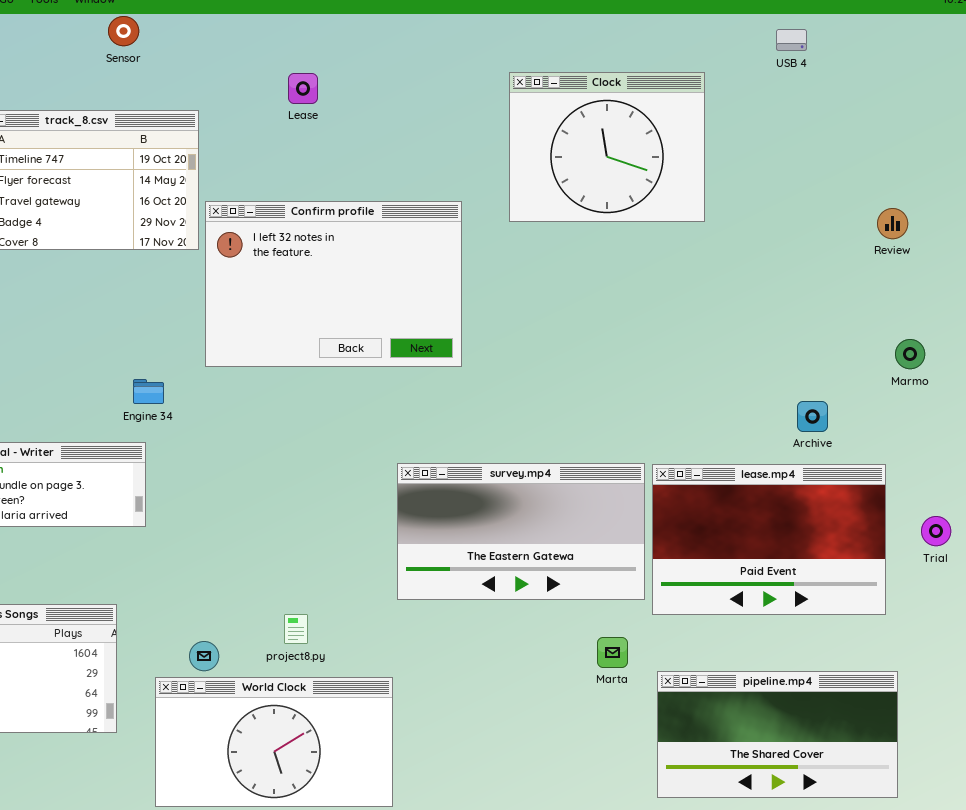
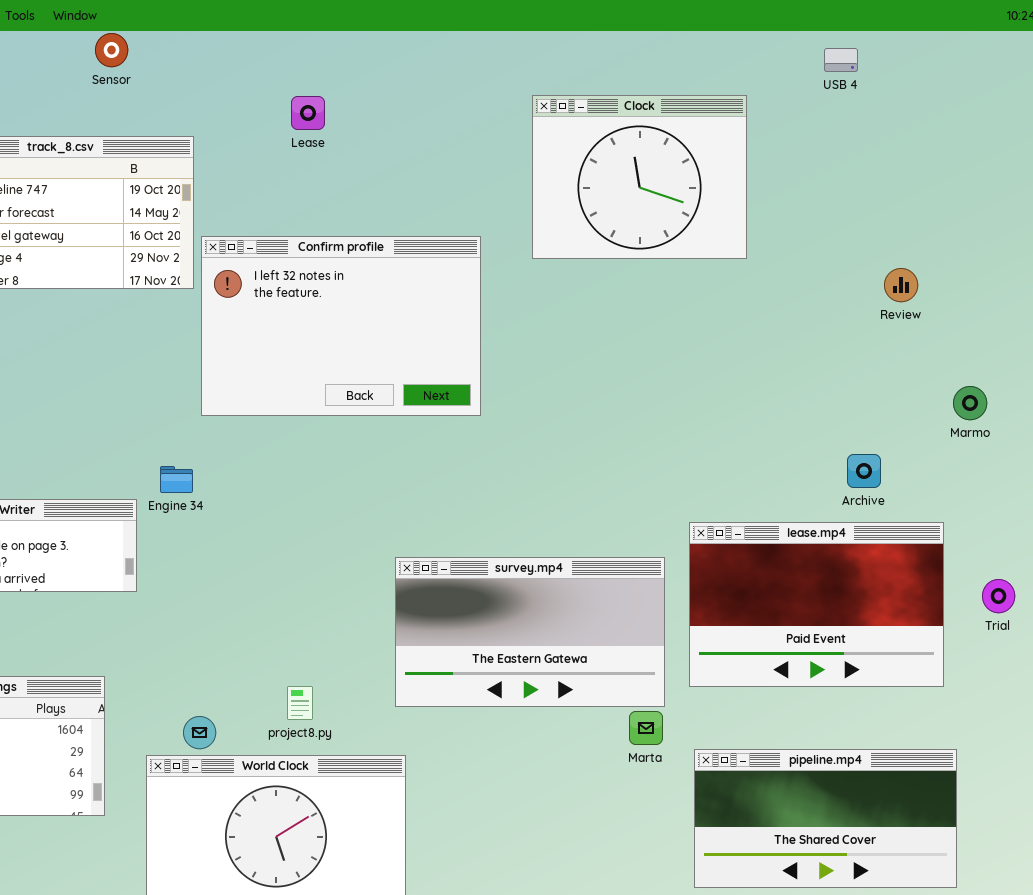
Review: [877,208,908,239] -> [884,268,918,302], moved
Engine 34: [133,379,164,404] -> [160,466,193,493], moved
survey.mp4: [397,463,645,600] -> [395,557,665,707], moved

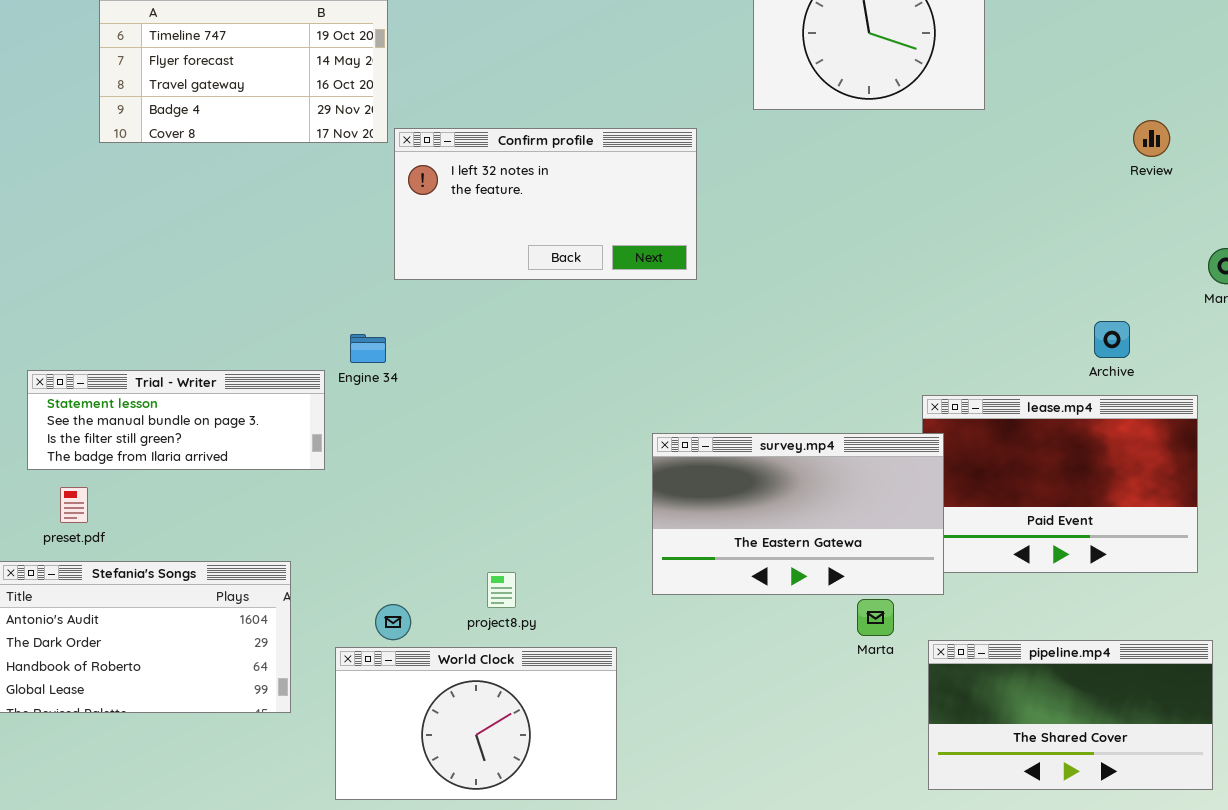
Confirm profile: [201,236,481,416] -> [394,128,697,280], resized
survey.mp4: [395,557,665,707] -> [652,433,944,595], moved

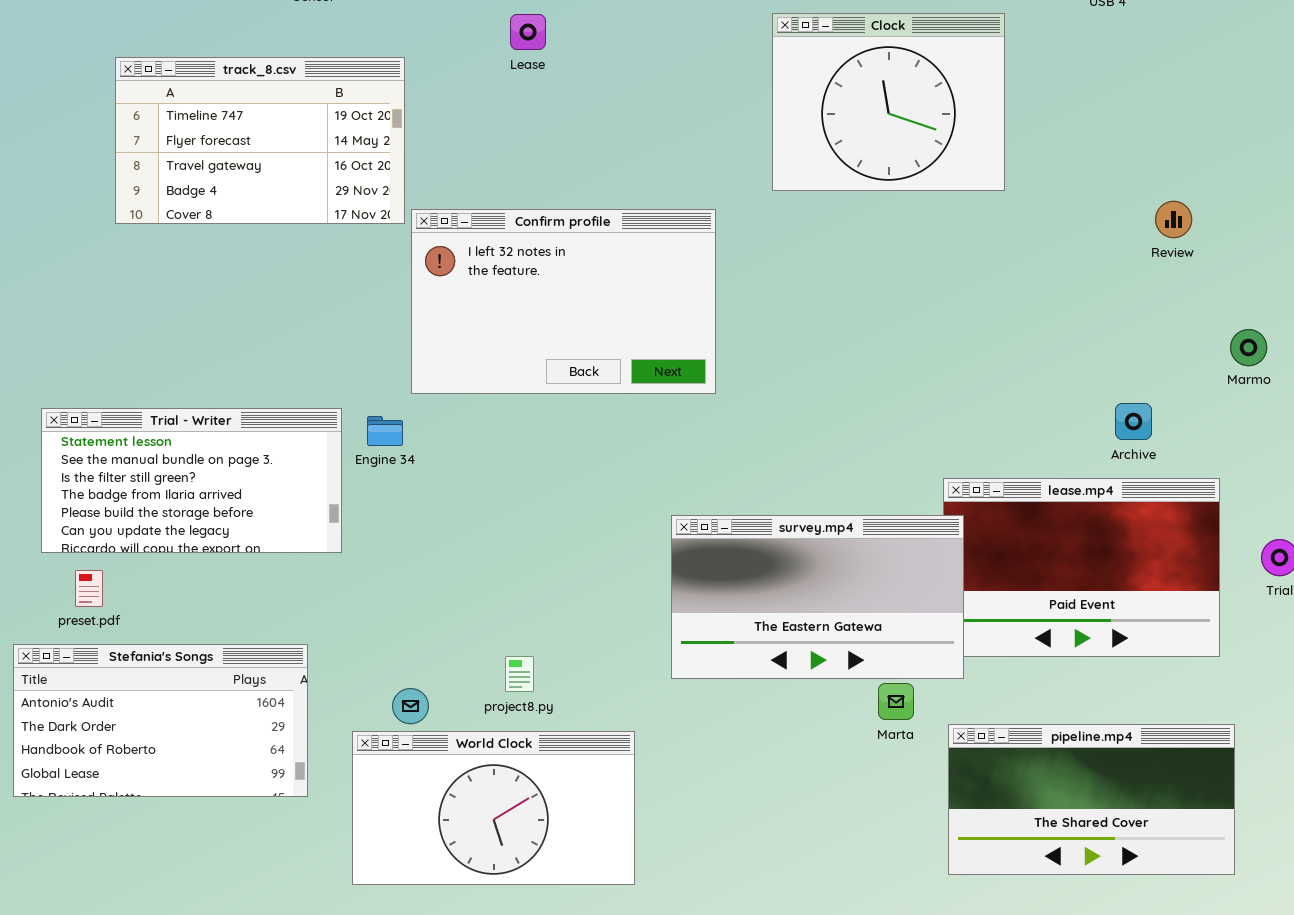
Confirm profile: [394,128,697,280] -> [411,209,716,394], resized
Trial - Writer: [27,370,325,470] -> [41,408,342,553], resized

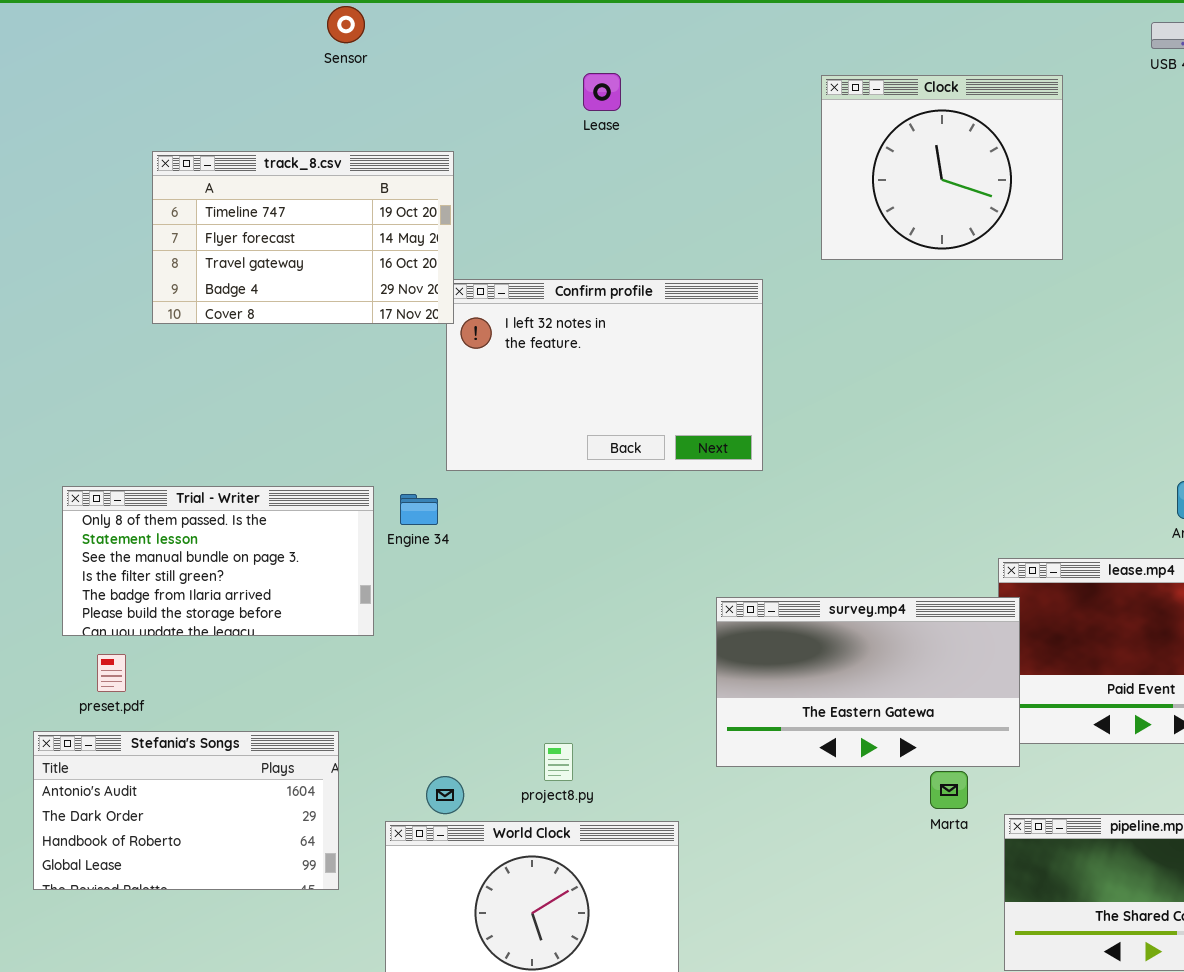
Lease: [510,14,546,50] -> [583,73,621,111], moved
track_8.csv: [115,57,405,224] -> [152,151,454,324], moved
Trial - Writer: [41,408,342,553] -> [62,486,374,636], scrolled up 1 row

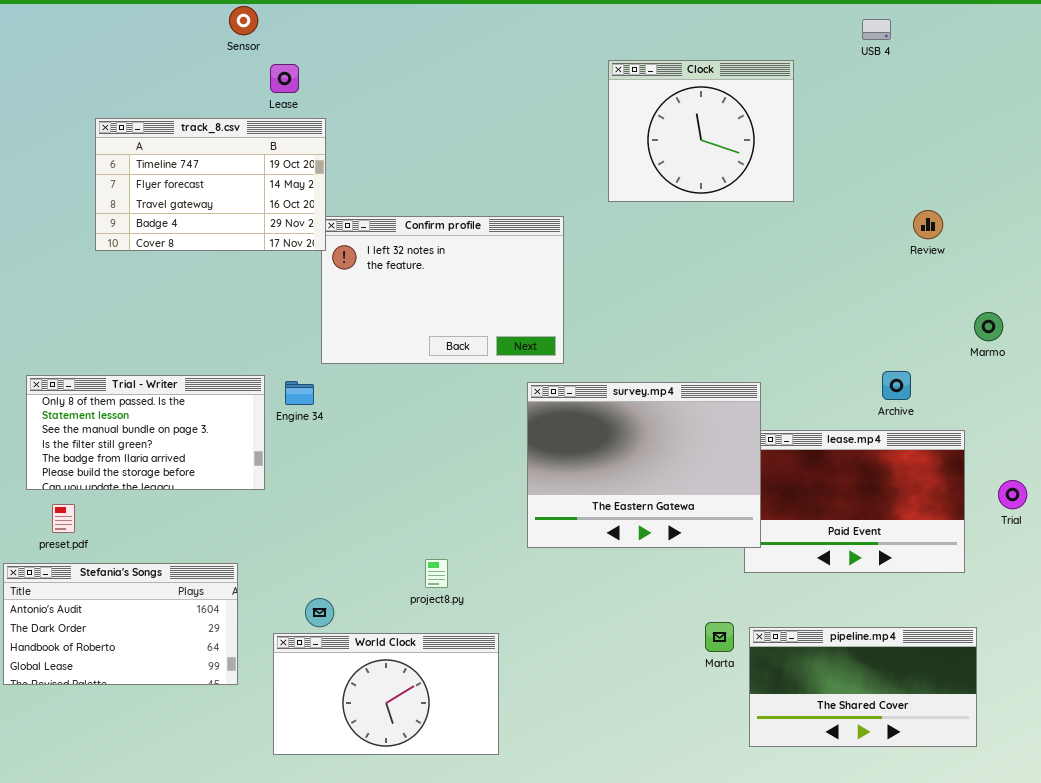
Lease: [583,73,621,111] -> [270,64,299,93], moved
survey.mp4: [716,597,1020,767] -> [527,382,761,548], moved, resized
project8.py: [544,743,573,781] -> [425,559,448,588], moved
Marta: [930,771,968,809] -> [705,622,734,652], moved

